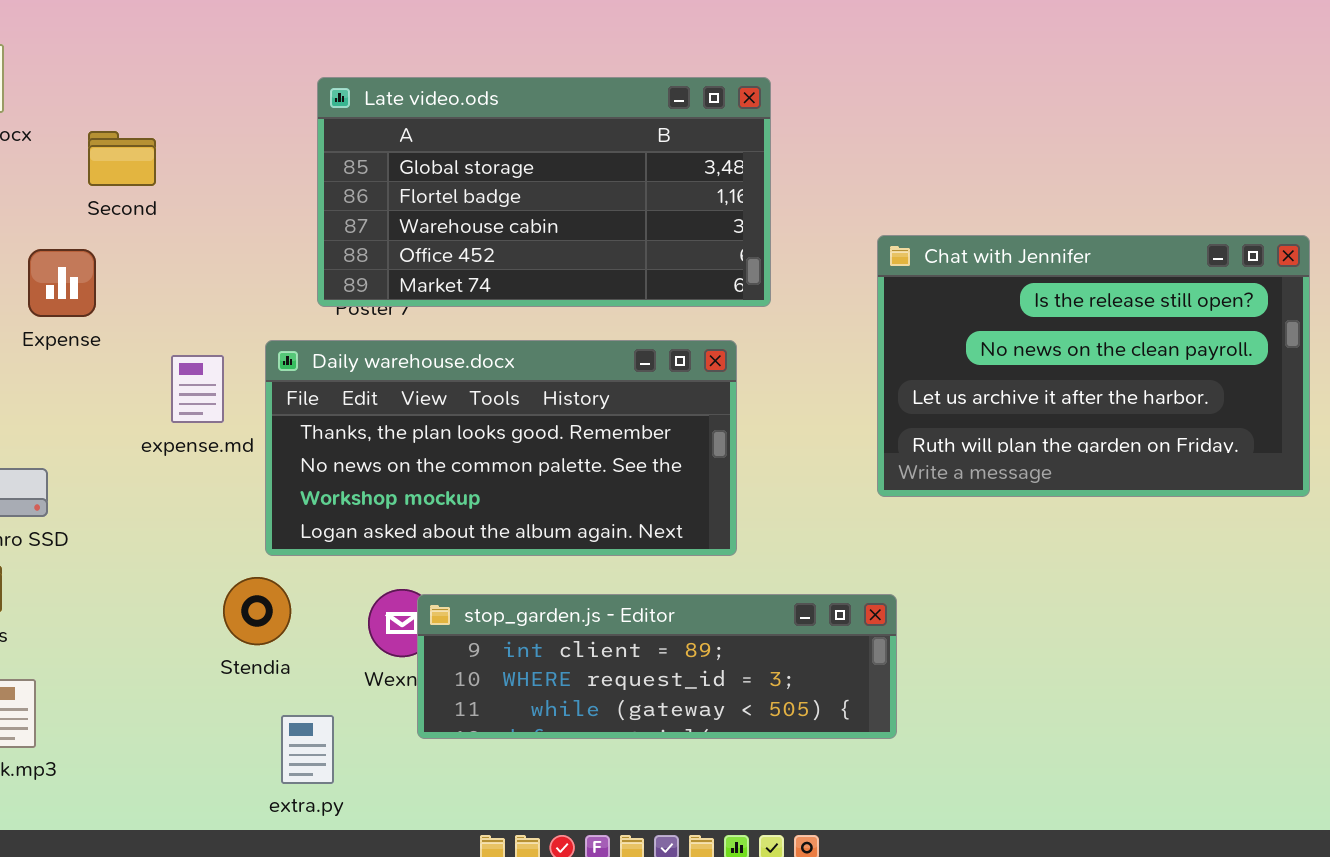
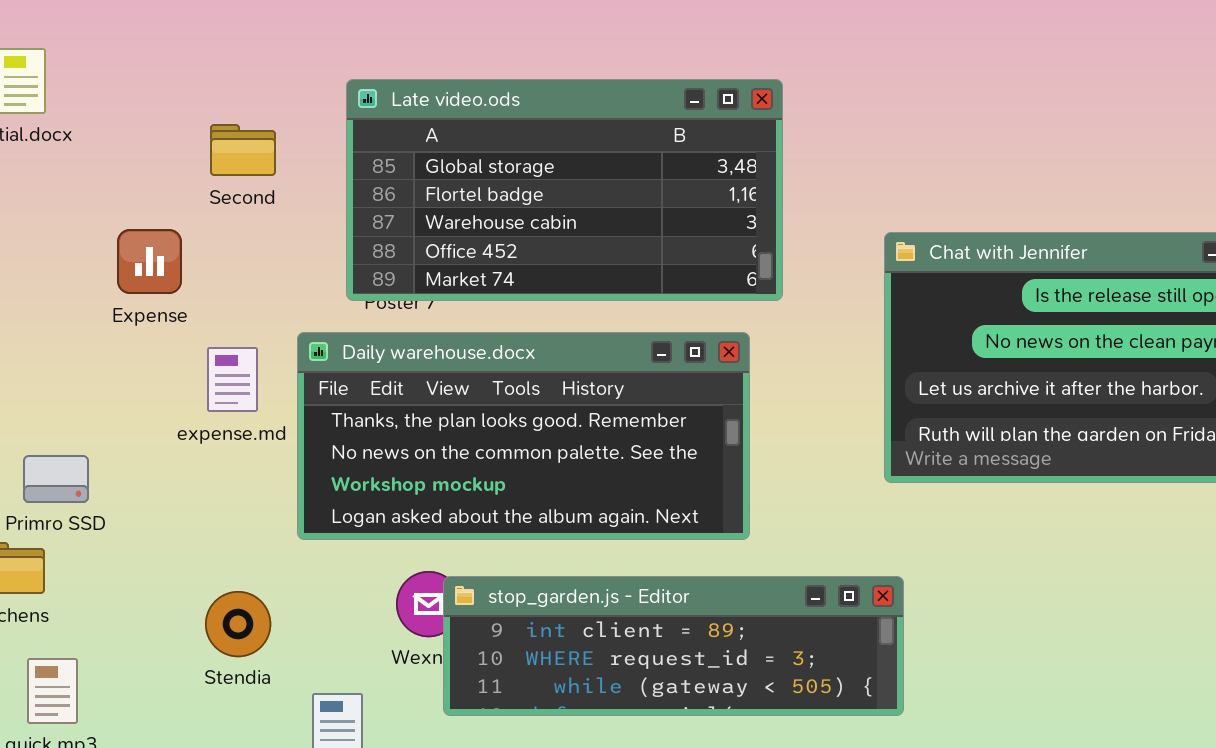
Second: [88,131,156,186] -> [210,124,276,176], moved
Expense: [28,249,96,317] -> [117,229,182,294], moved
Stendia: [223,577,291,645] -> [205,591,271,657], moved

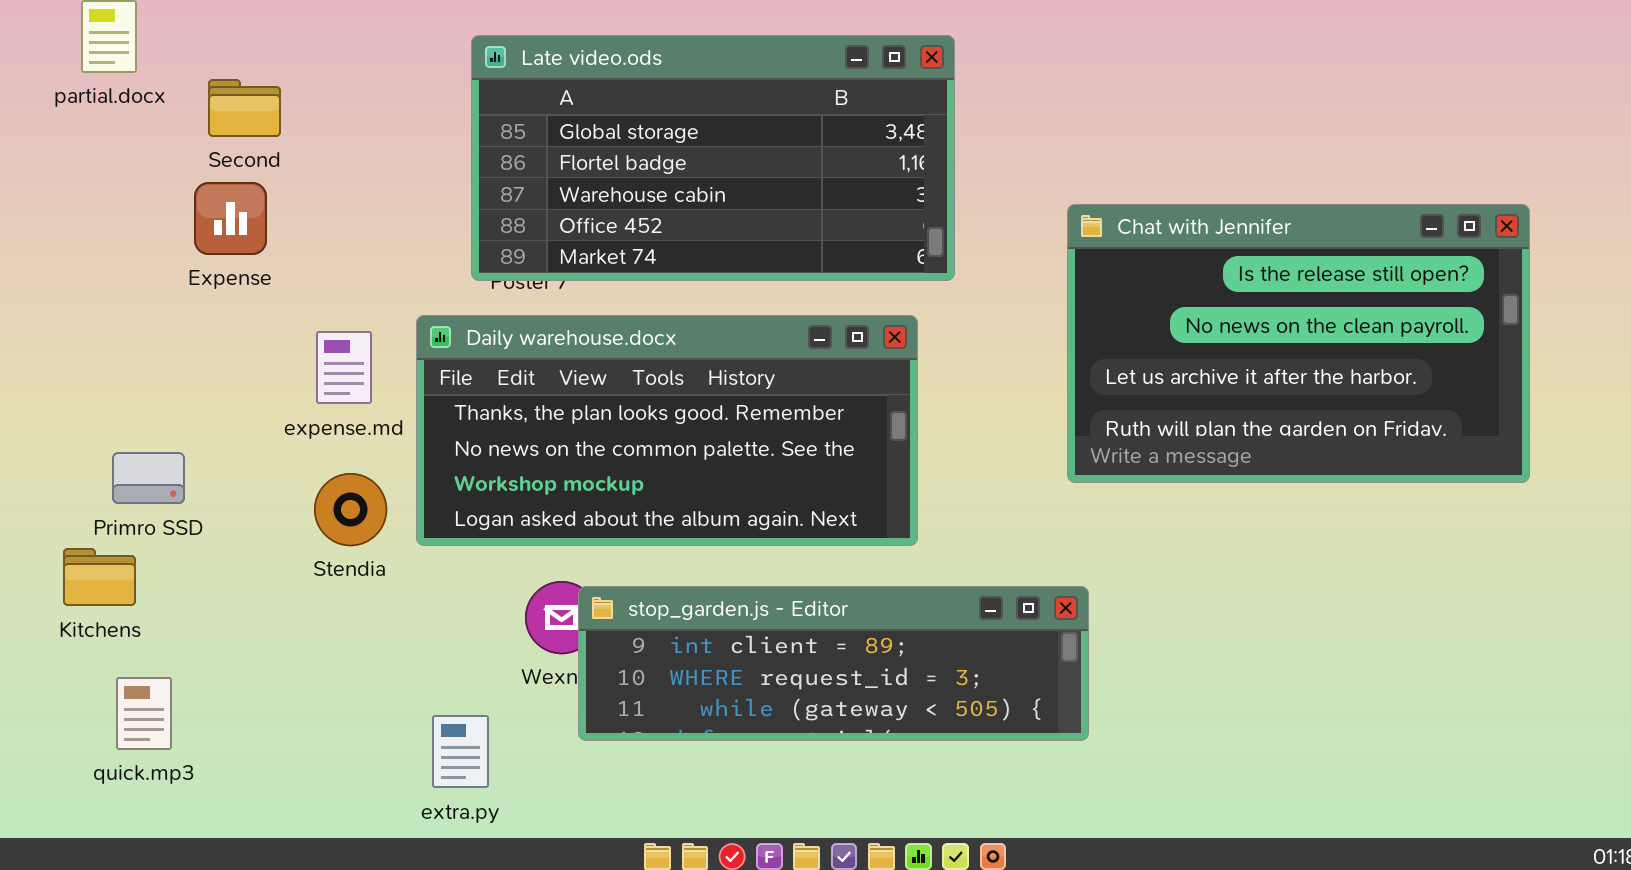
Second: [210,124,276,176] -> [208,79,281,137], moved
Expense: [117,229,182,294] -> [194,182,267,255], moved
Stendia: [205,591,271,657] -> [314,473,387,546], moved

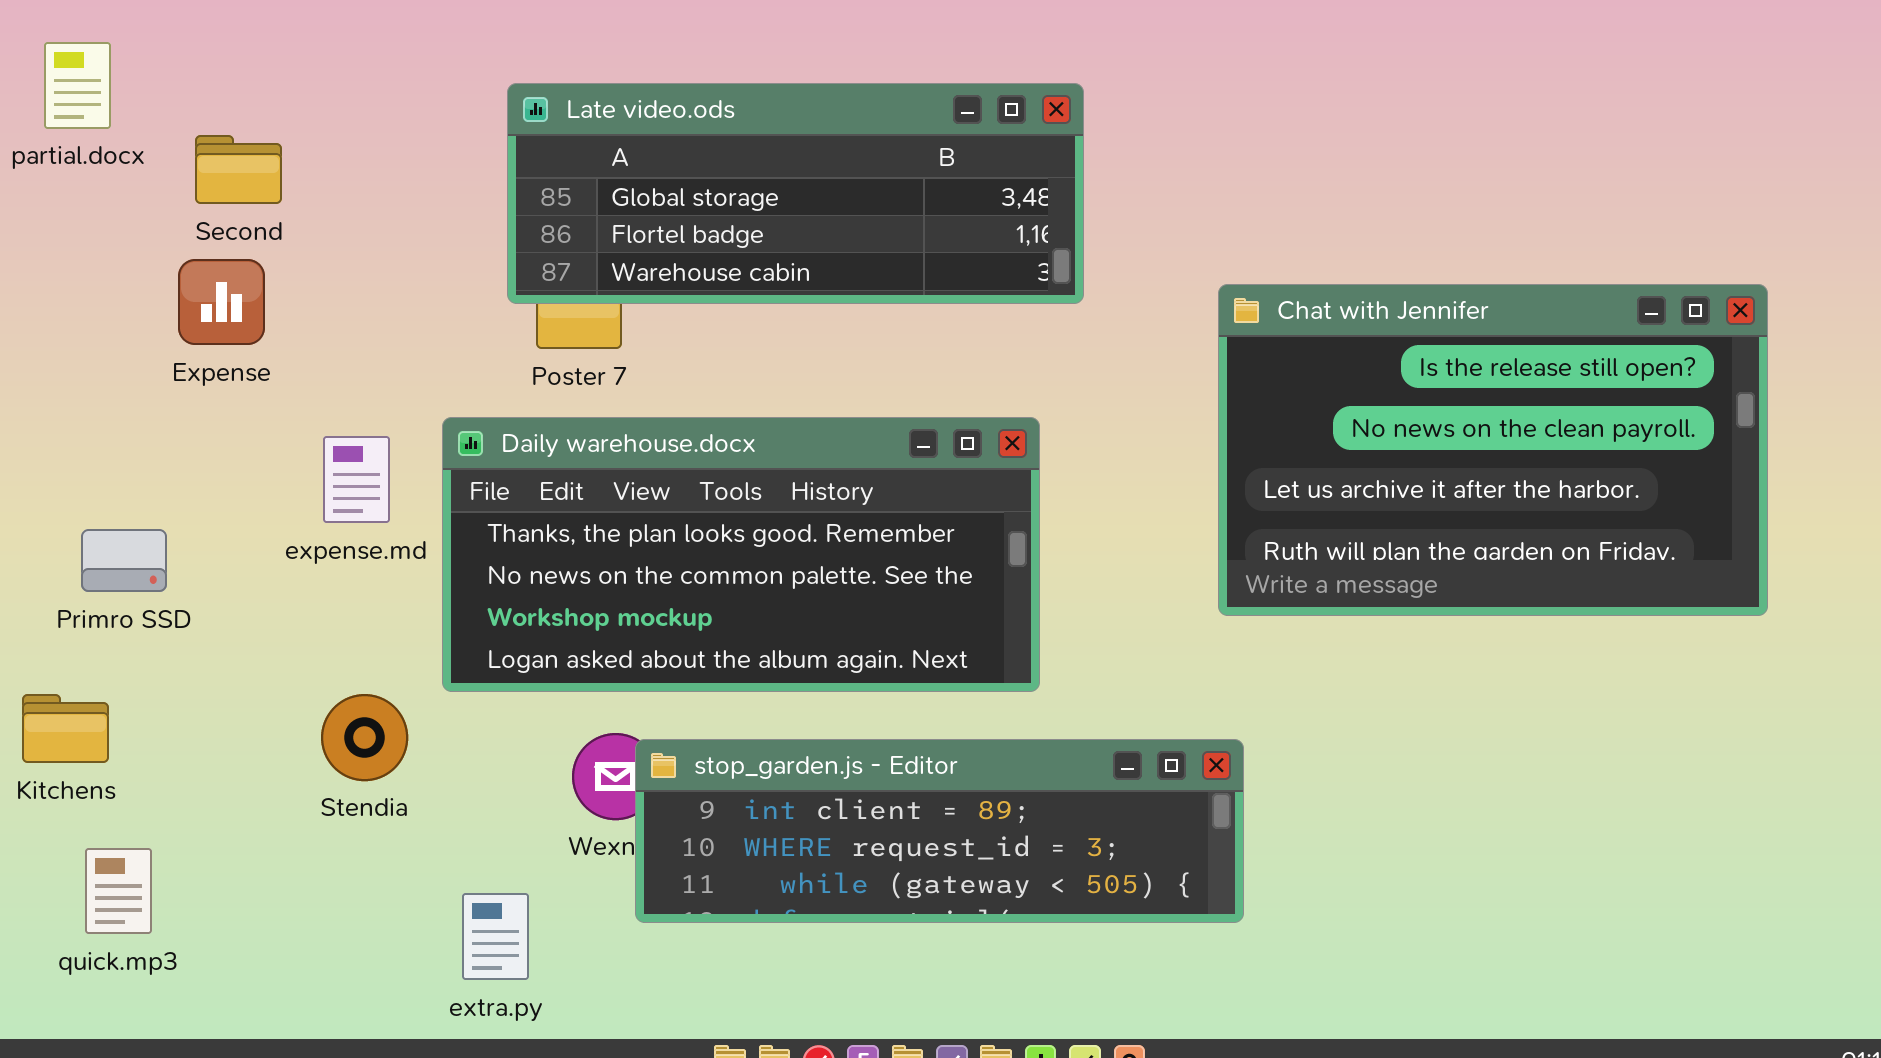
Late video.ods: [471,35,955,281] -> [507,83,1084,304], resized
Primro SSD: [112,452,185,504] -> [81,529,167,592], moved
Stendia: [314,473,387,546] -> [321,694,408,781], moved

